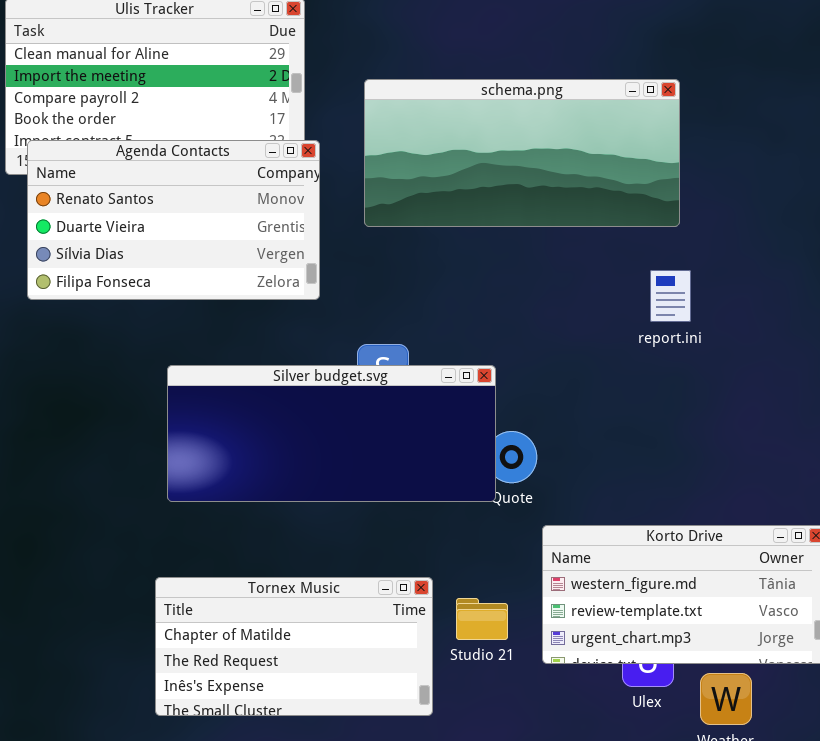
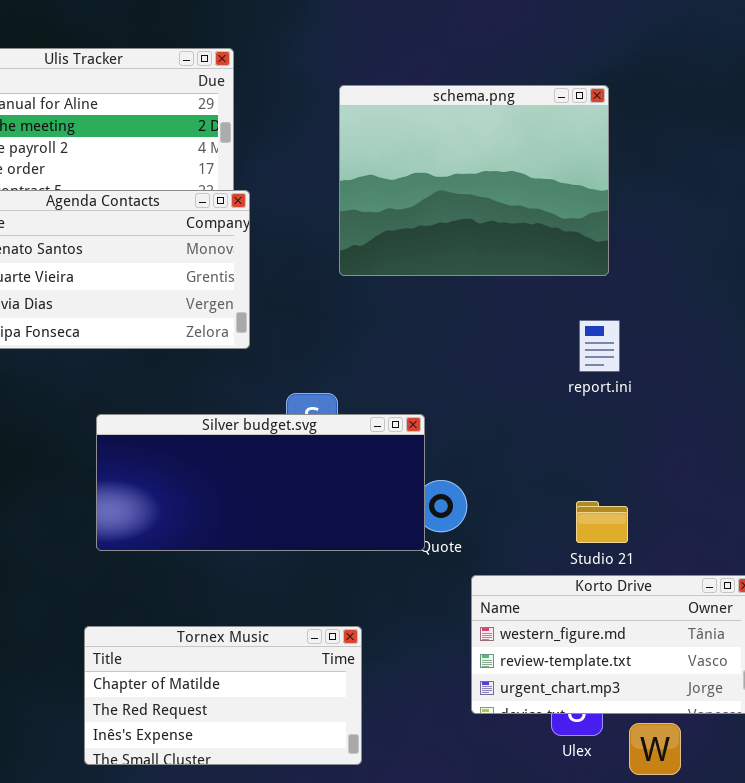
schema.png: [364,79,680,227] -> [339,85,609,276], resized
Studio 21: [456,598,508,640] -> [576,501,628,543], moved

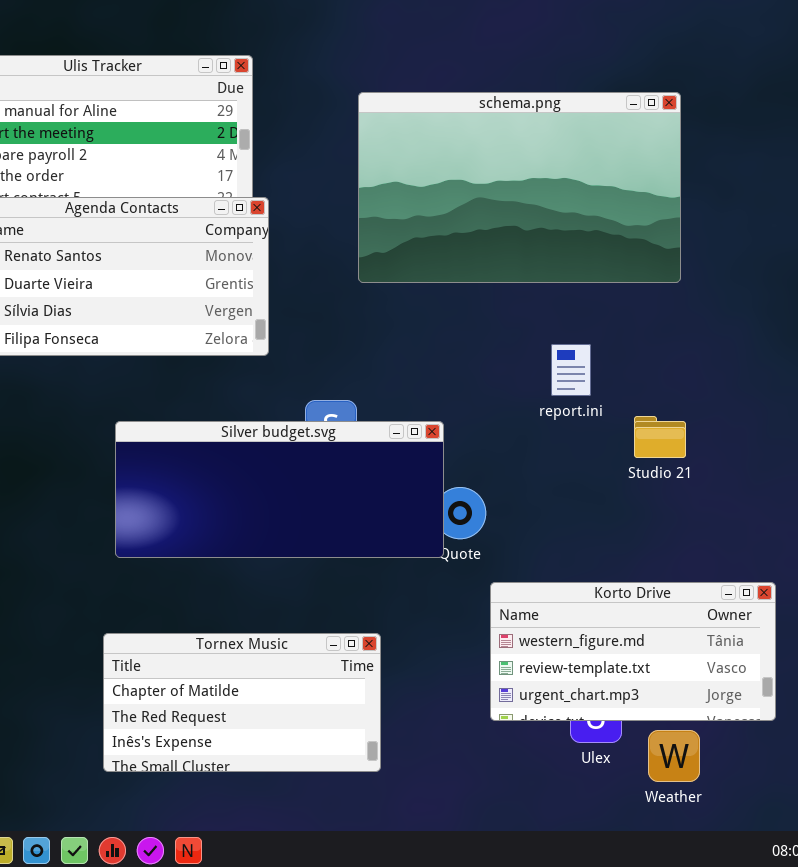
schema.png: [339,85,609,276] -> [358,92,681,283], resized
report.ini: [579,320,620,372] -> [551,344,591,396], moved
Studio 21: [576,501,628,543] -> [634,416,686,458], moved

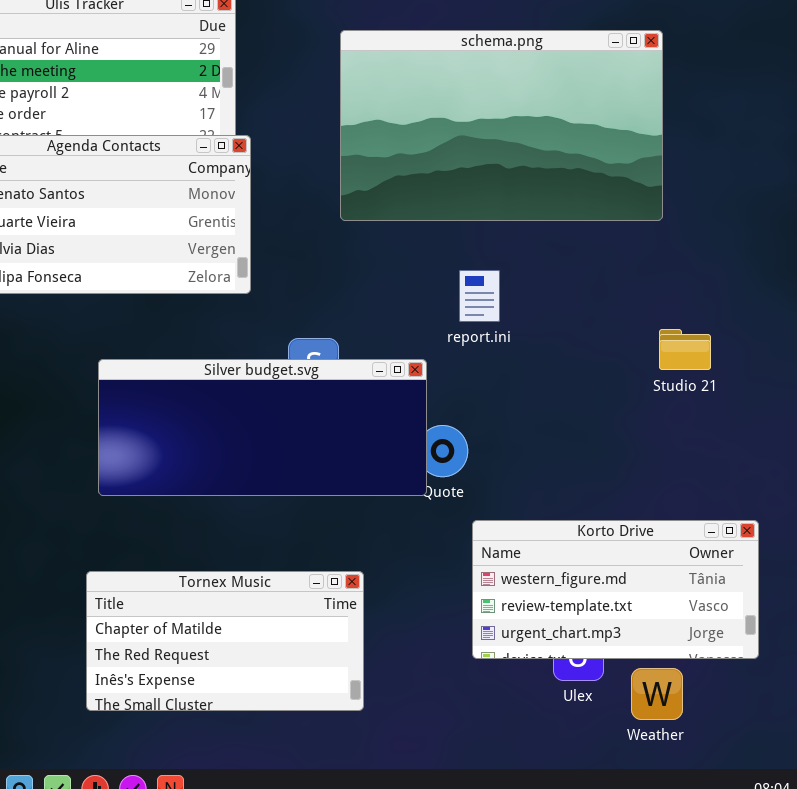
report.ini: [551,344,591,396] -> [459,270,500,322], moved
Studio 21: [634,416,686,458] -> [659,329,711,370], moved

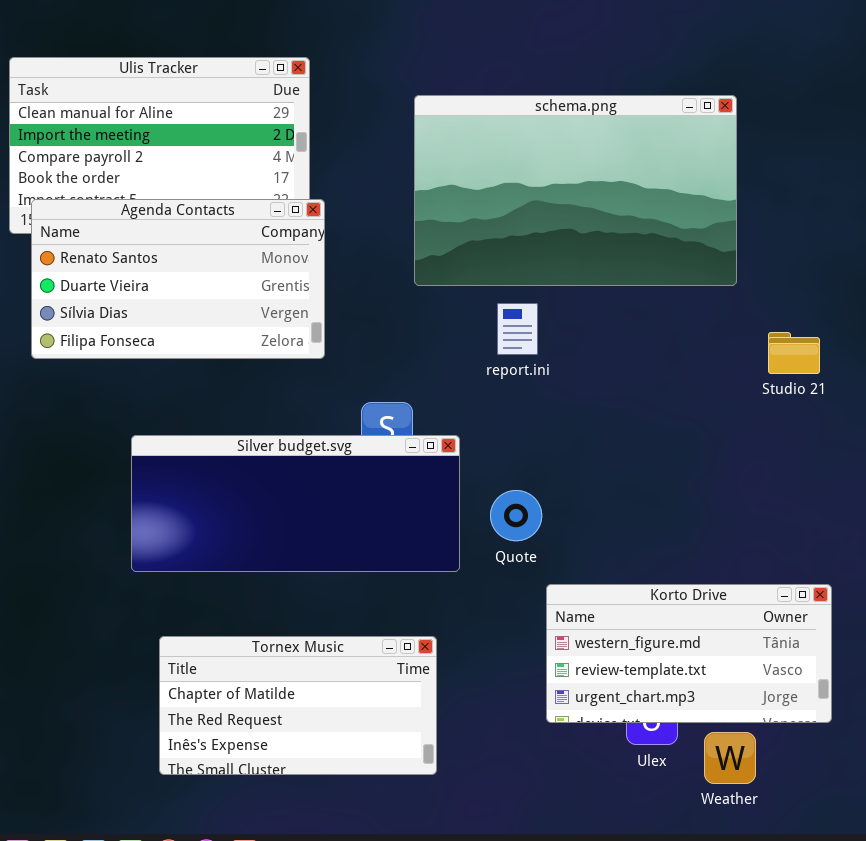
report.ini: [459,270,500,322] -> [497,303,538,355], moved
Studio 21: [659,329,711,370] -> [768,332,820,374], moved
Silver budget.svg: [98,359,427,496] -> [131,435,460,572], moved

